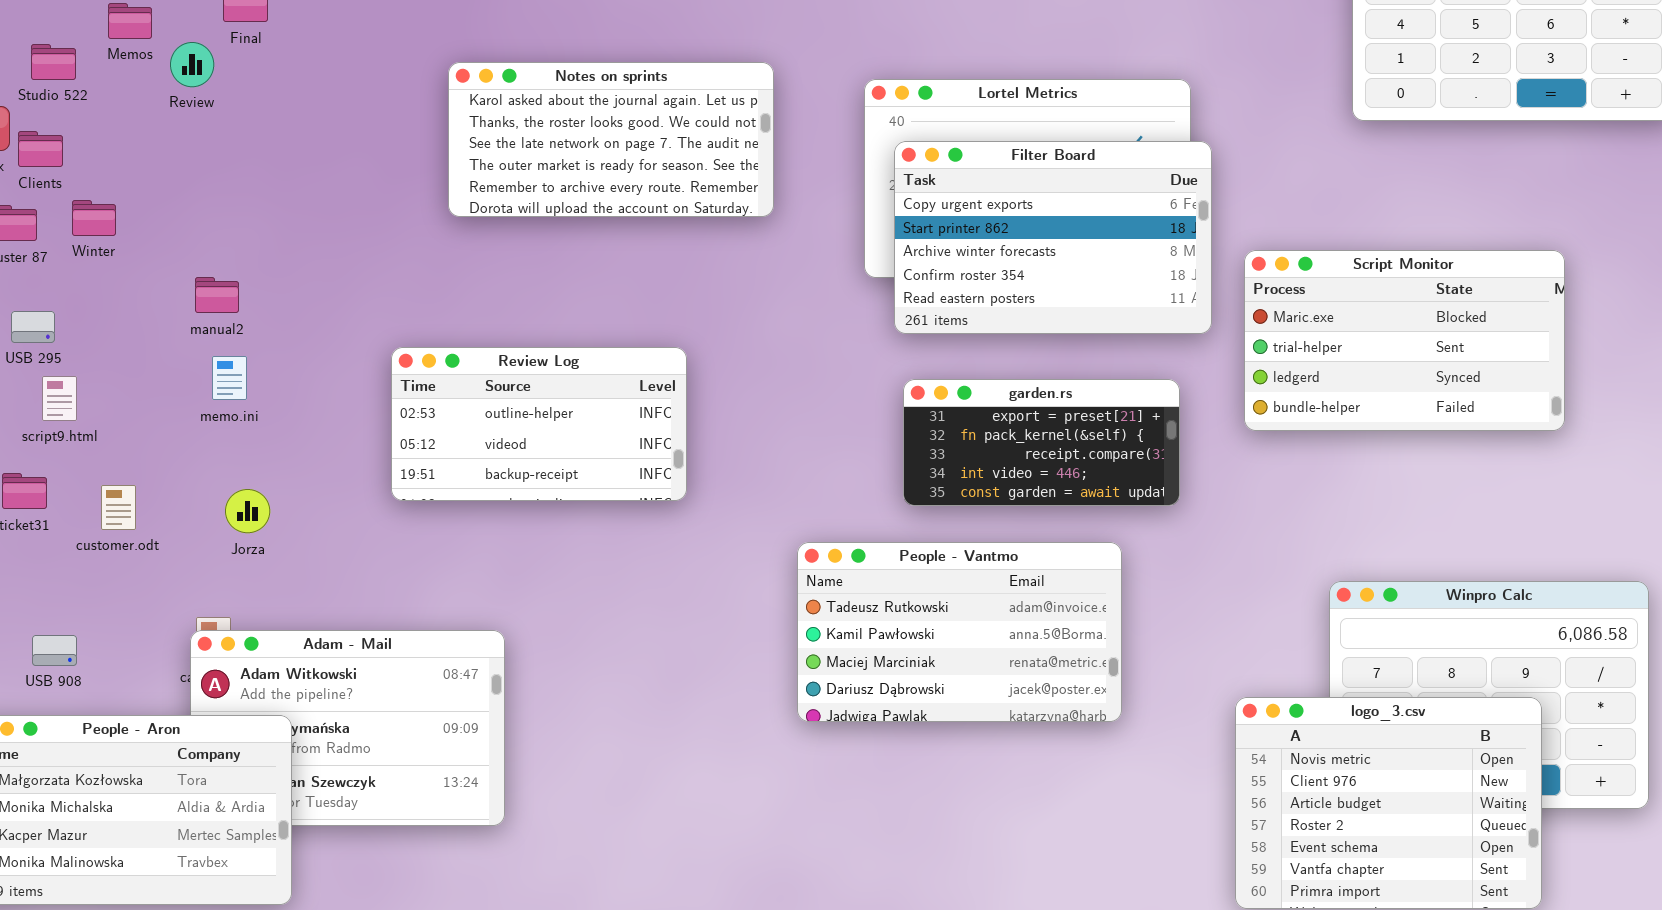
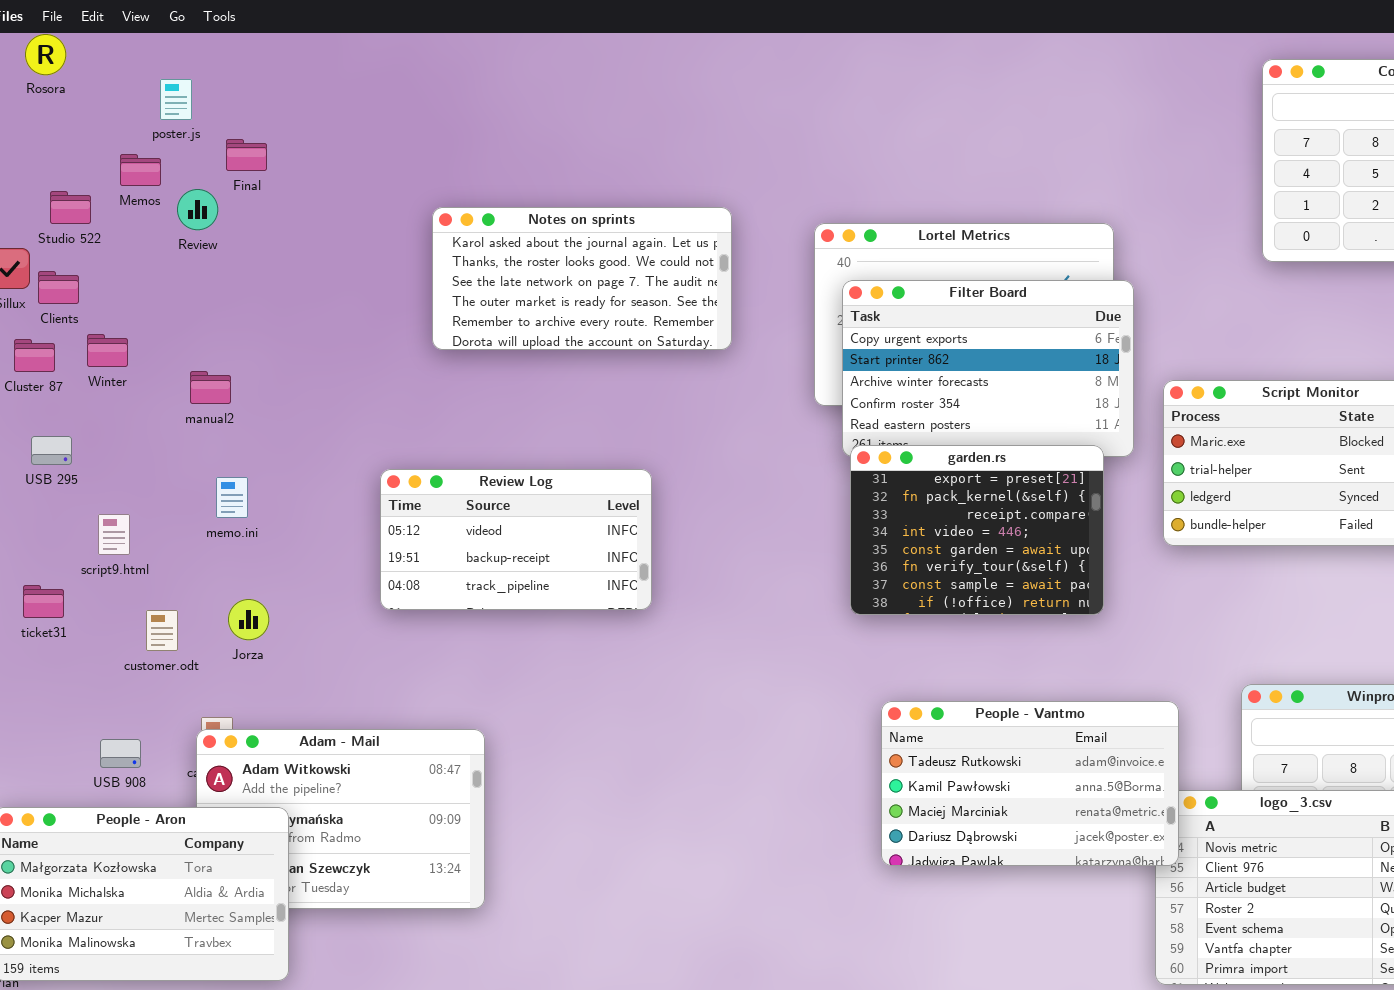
manual2: [195,277,239,313] -> [190,371,231,404], moved
Review Log: [391,347,687,501] -> [380,469,652,610], scrolled down 1 row
script9.html: [42,376,77,421] -> [98,514,130,555], moved
garden.rs: [903,379,1180,506] -> [850,445,1104,615], resized
customer.odt: [101,485,136,530] -> [146,610,178,651], moved
People - Vantmo: [797,542,1122,722] -> [881,701,1179,866], moved
USB 908: [32,635,77,666] -> [100,739,141,768], moved

